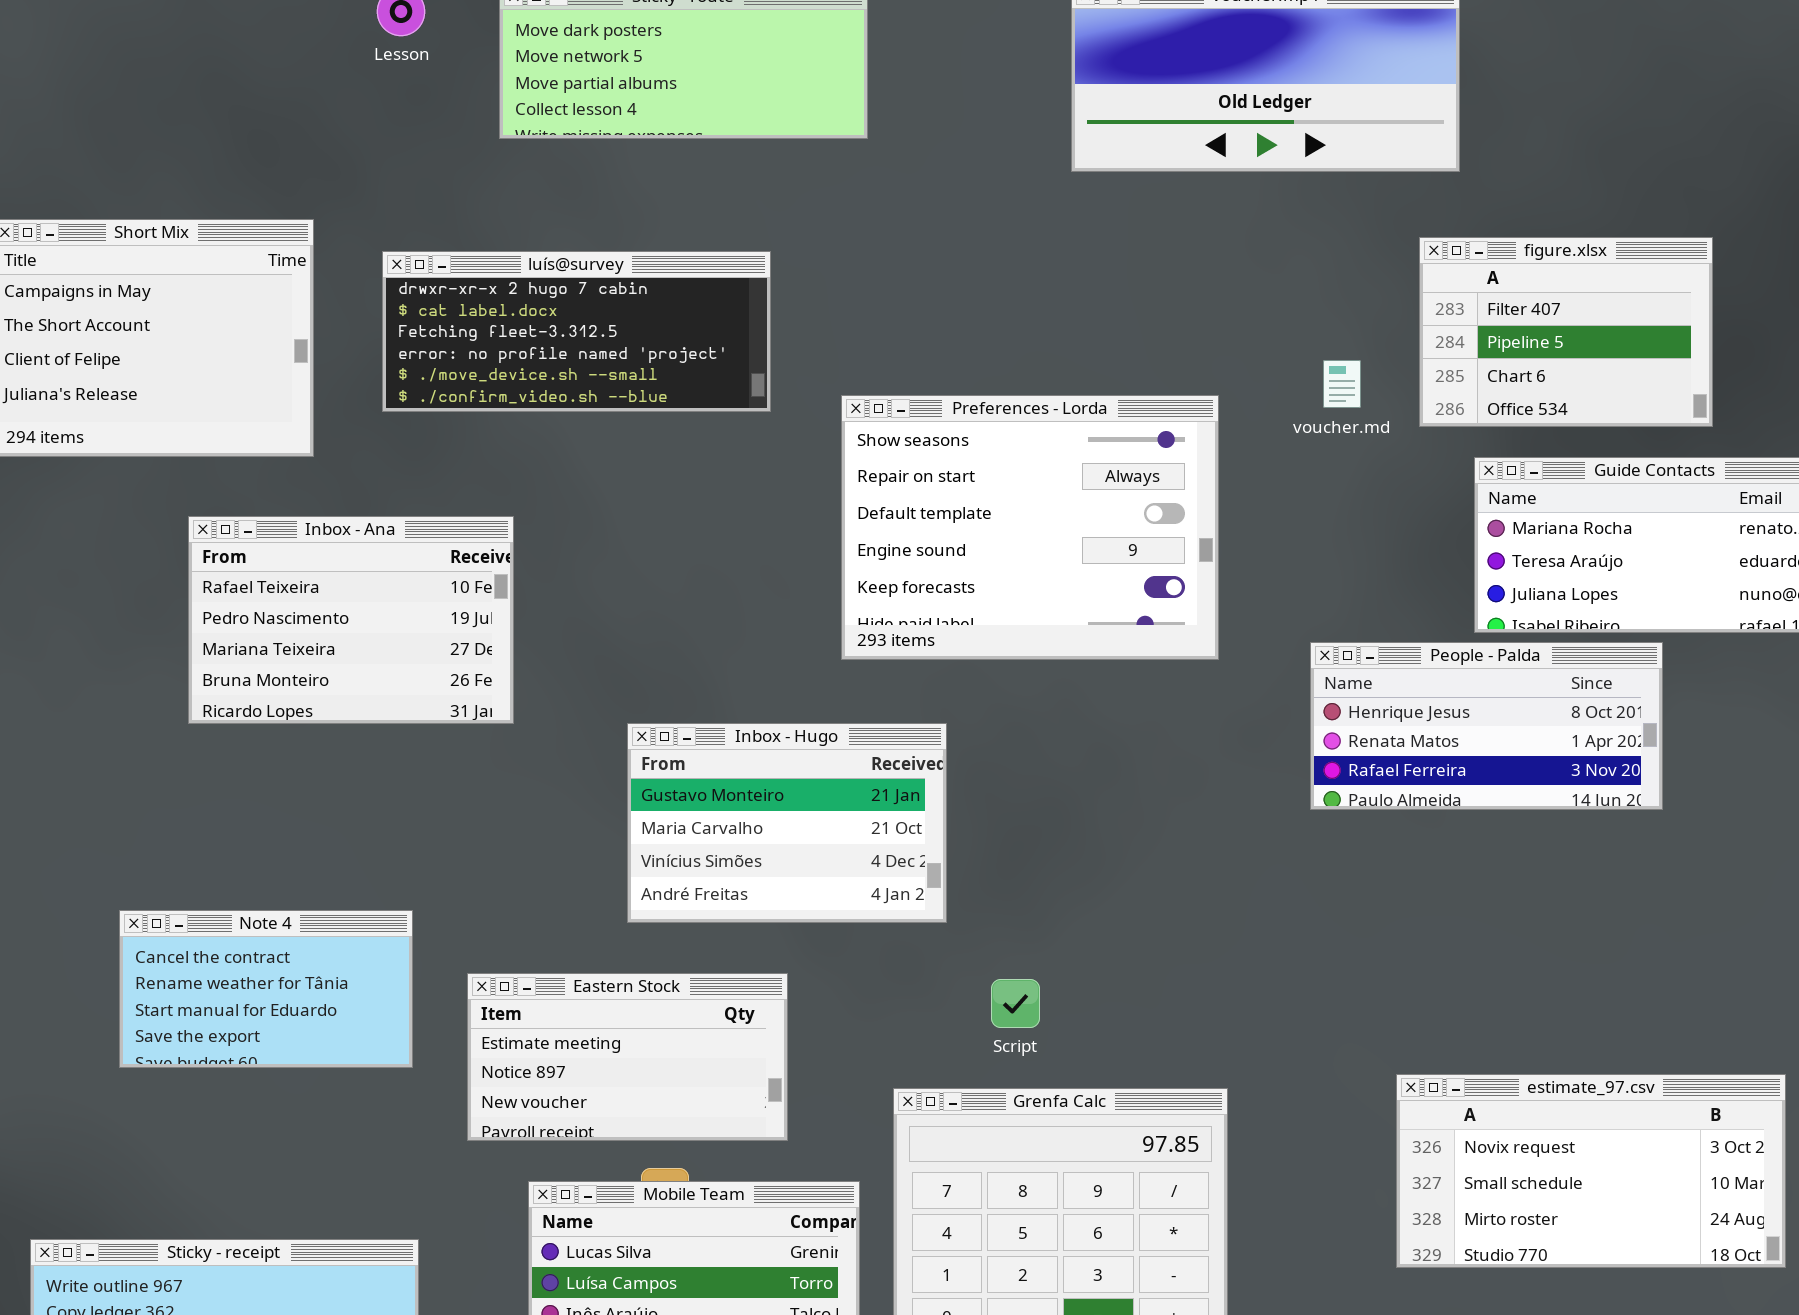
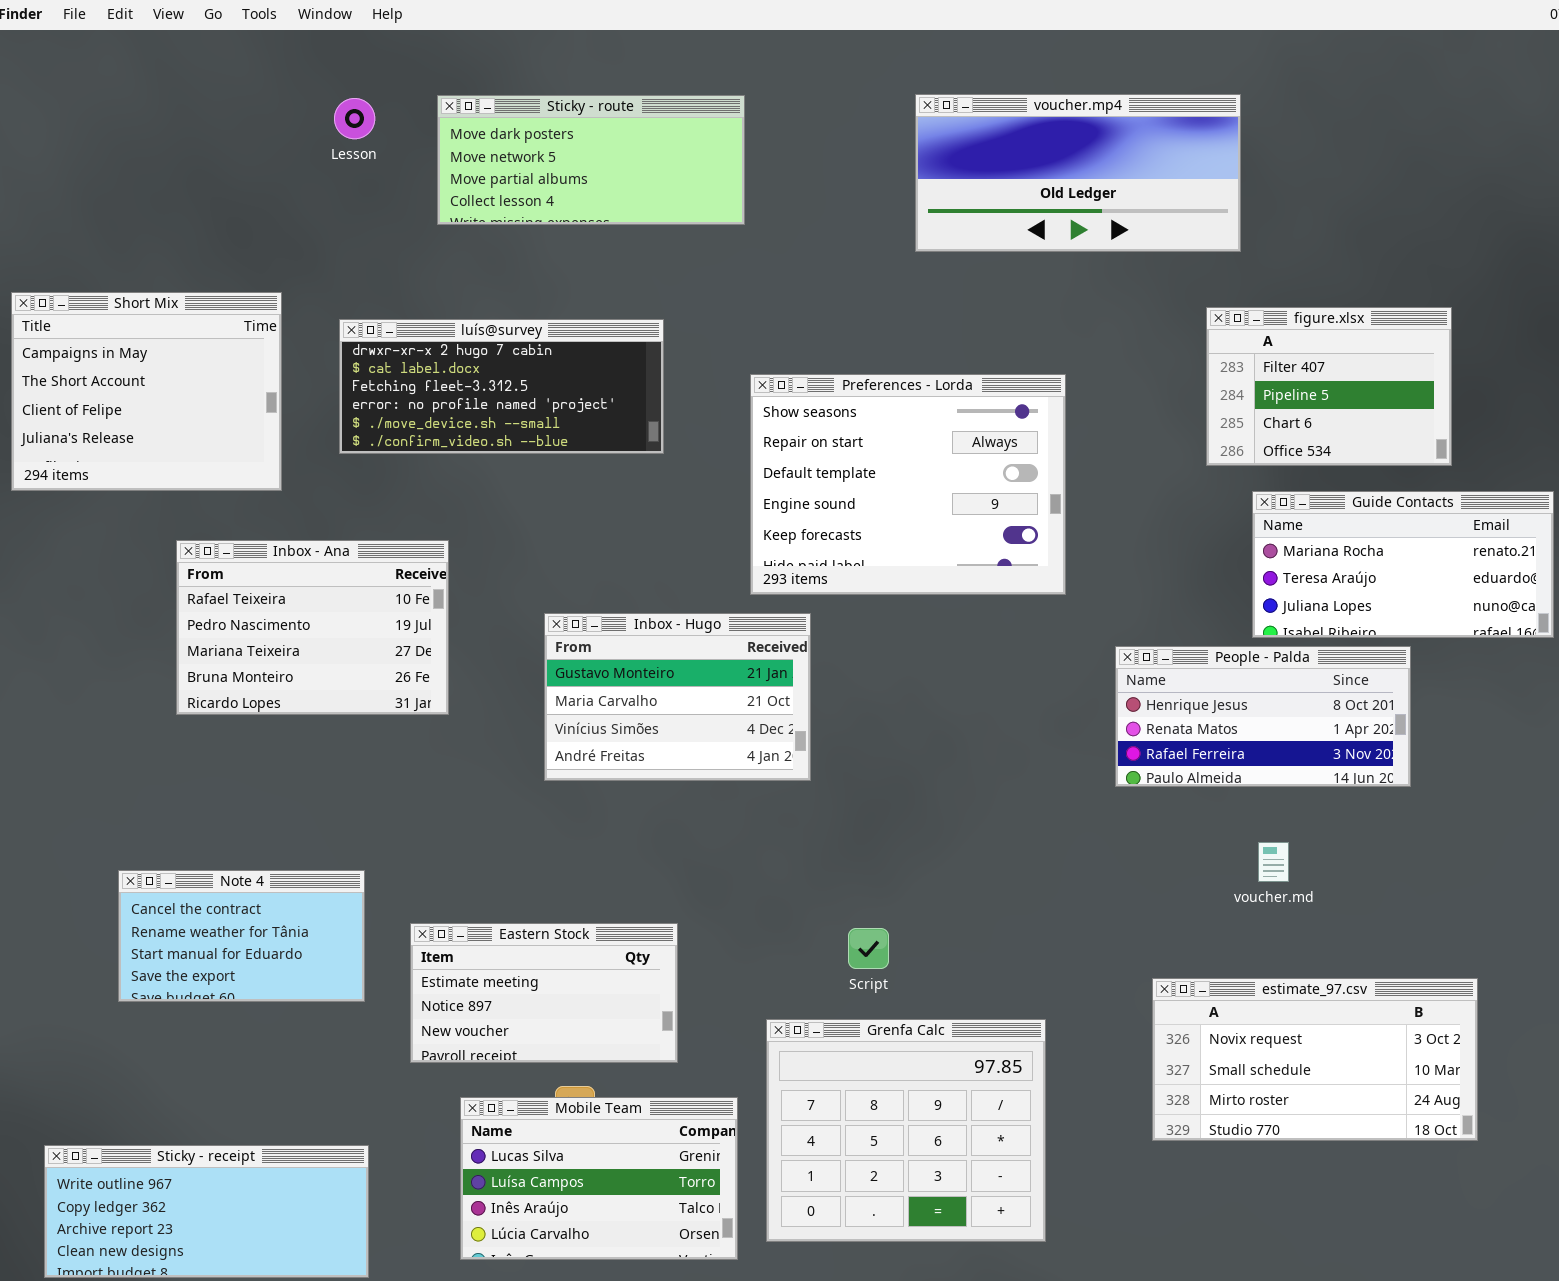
voucher.md: [1323,360,1361,408] -> [1258,842,1289,882], moved
Preferences - Lorda: [841,395,1219,660] -> [750,374,1066,595], moved
Inbox - Hugo: [627,723,947,923] -> [544,613,811,781], moved
estimate_97.csv: [1396,1074,1786,1268] -> [1152,978,1478,1141], moved

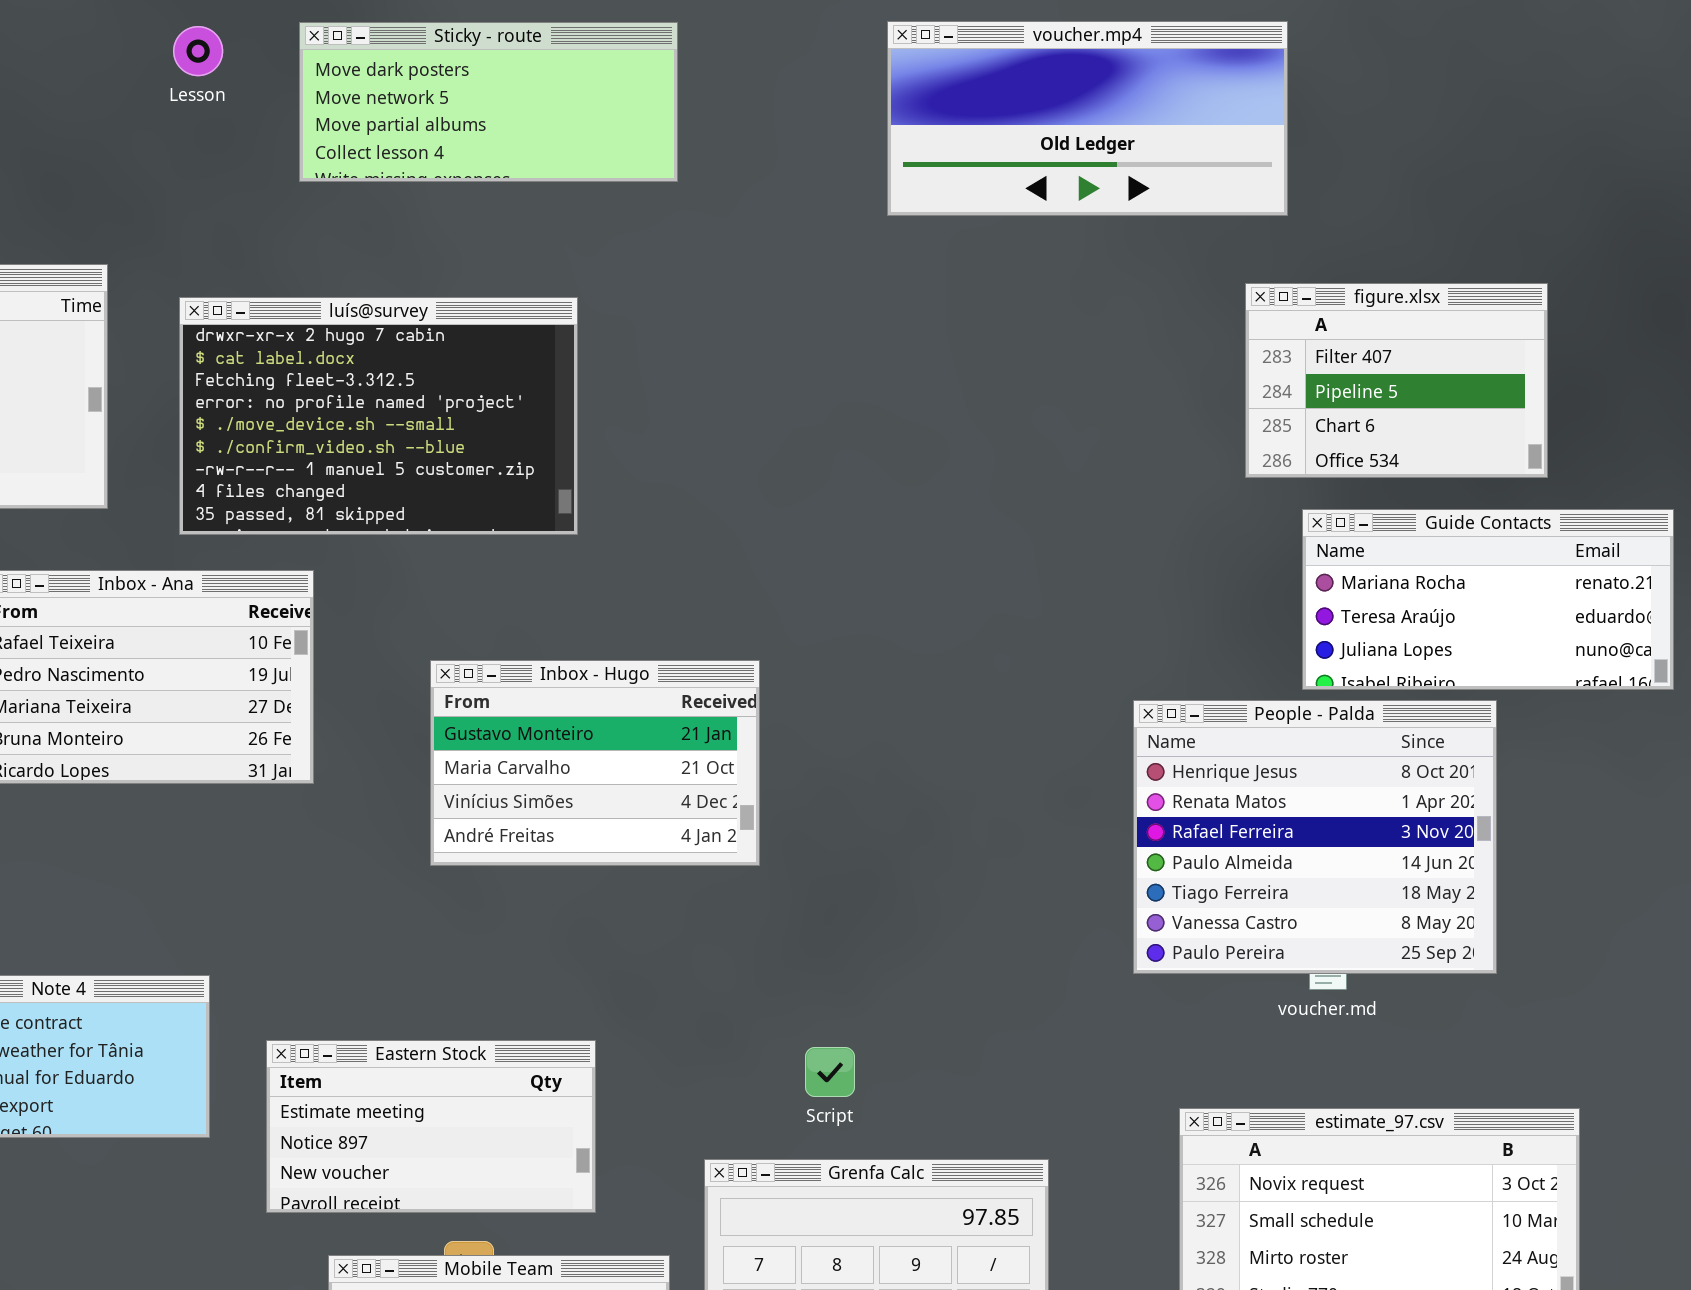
luís@survey: [339,319,664,454] -> [179,297,578,535], resized
Preferences - Lorda: [750,374,1066,595] -> none, closed
People - Palda: [1115,646,1411,787] -> [1133,700,1497,974], resized

